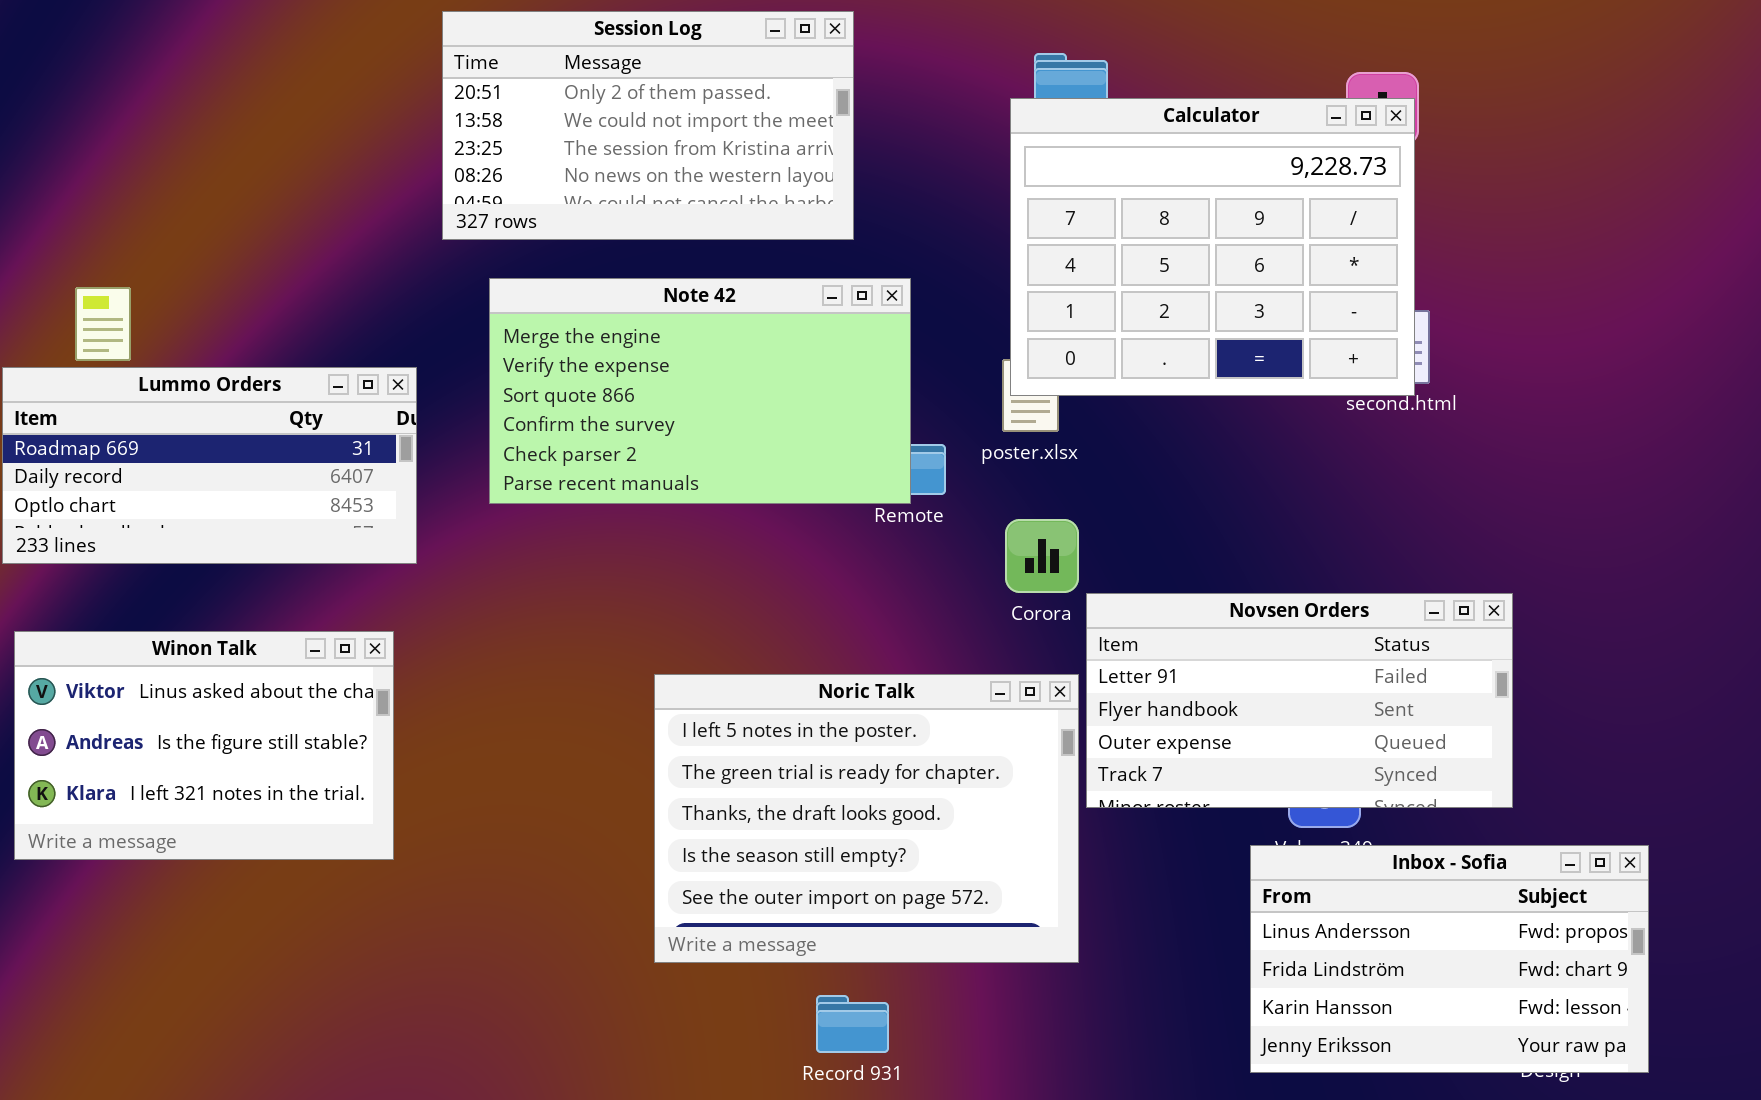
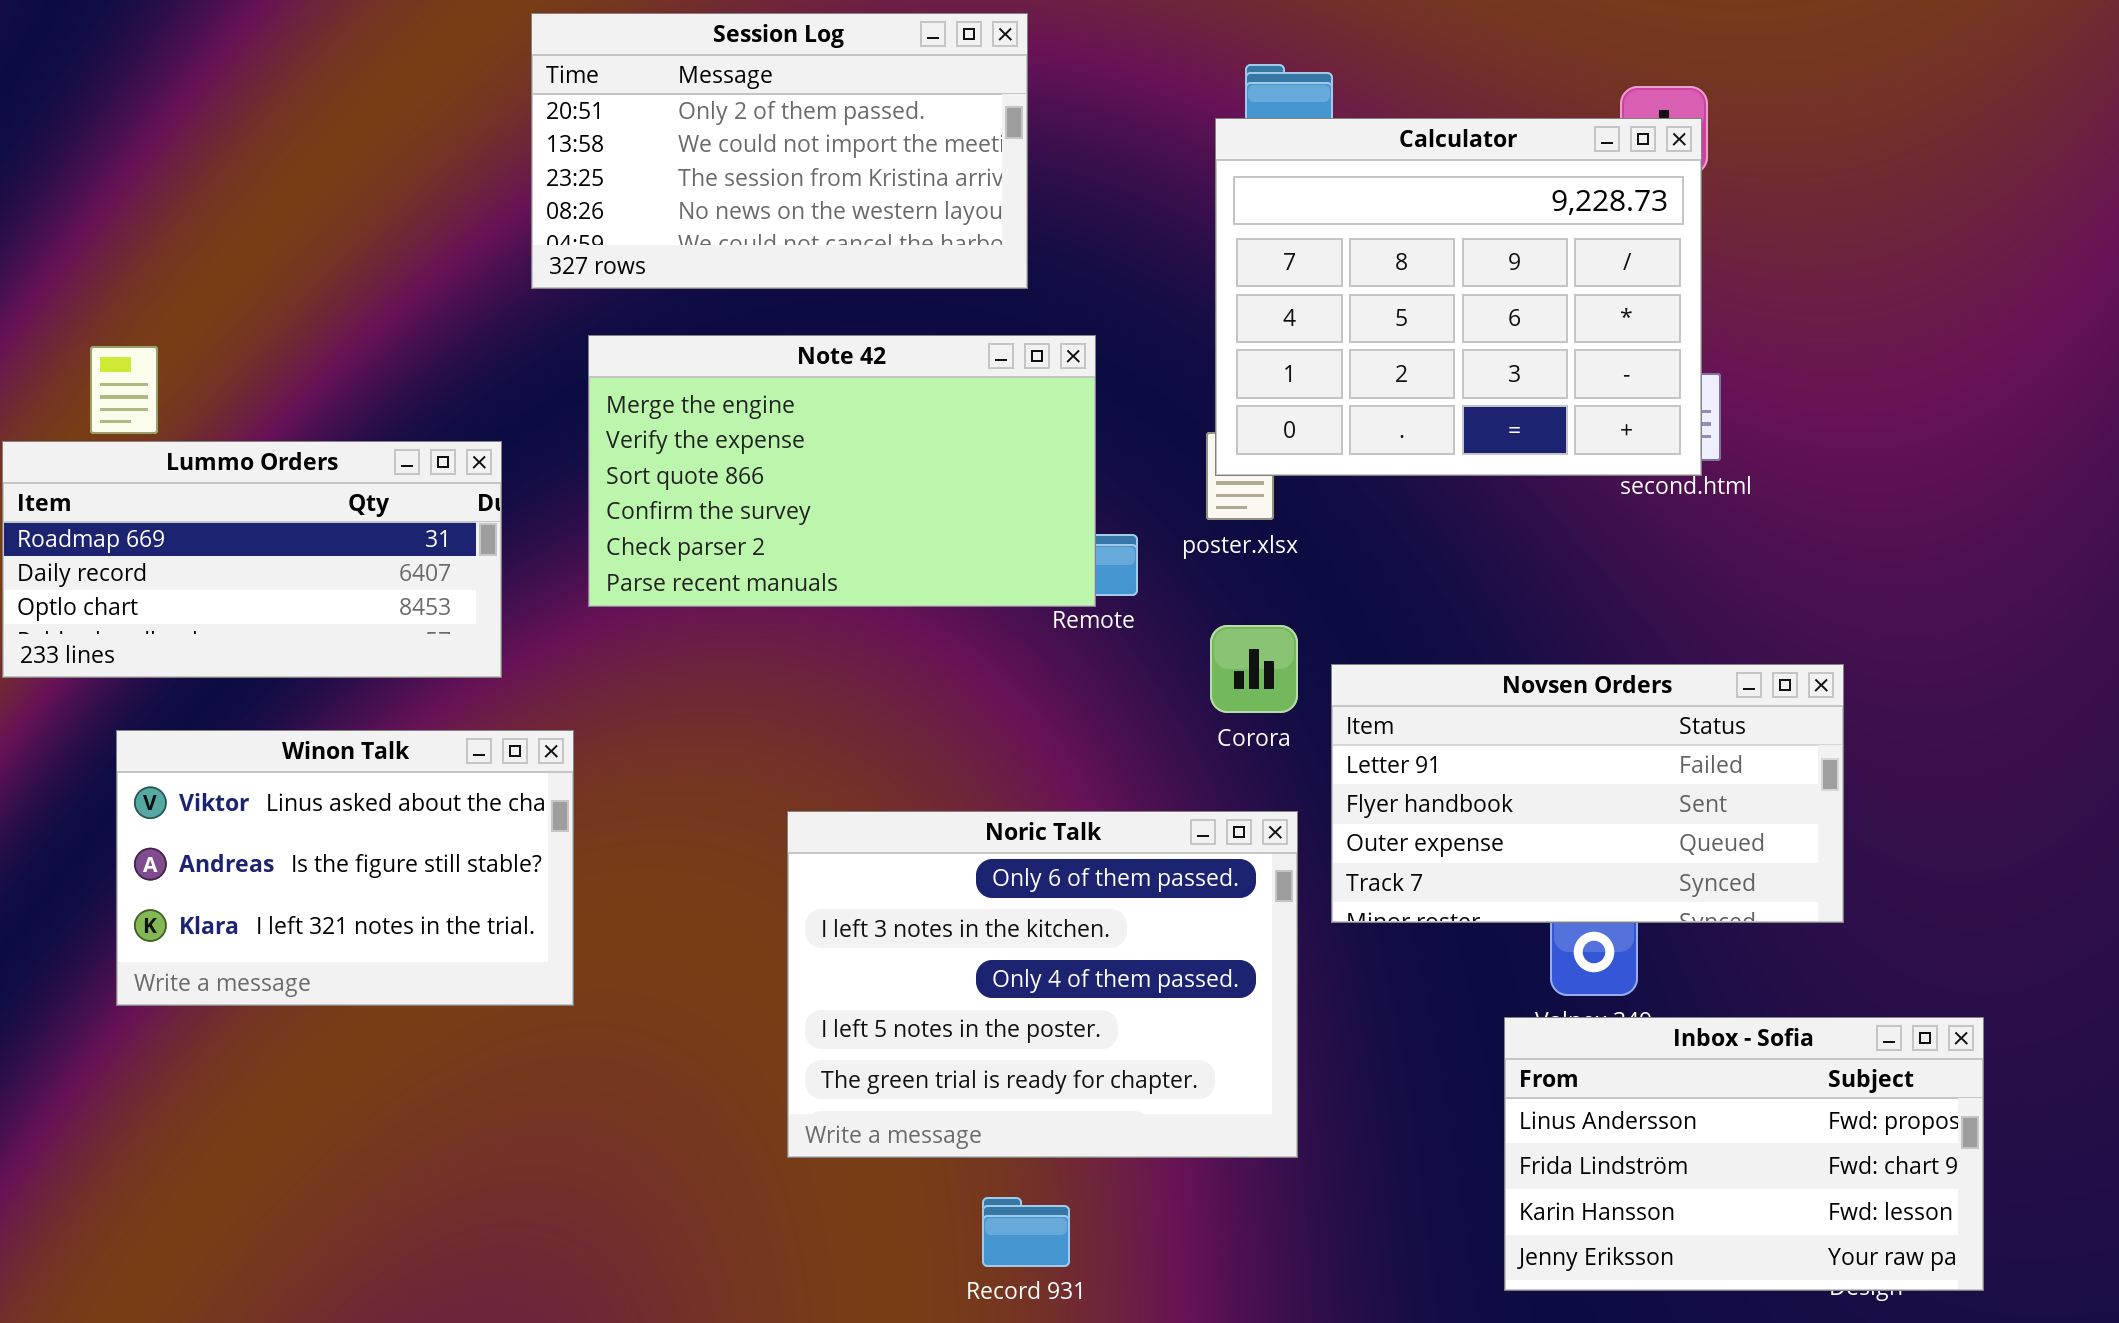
Novsen Orders: [1086,593,1513,808] -> [1331,664,1844,923], moved
Winon Talk: [14,631,394,860] -> [116,730,574,1006], moved
Noric Talk: [654,674,1079,963] -> [787,811,1298,1158], scrolled up 3 rows

